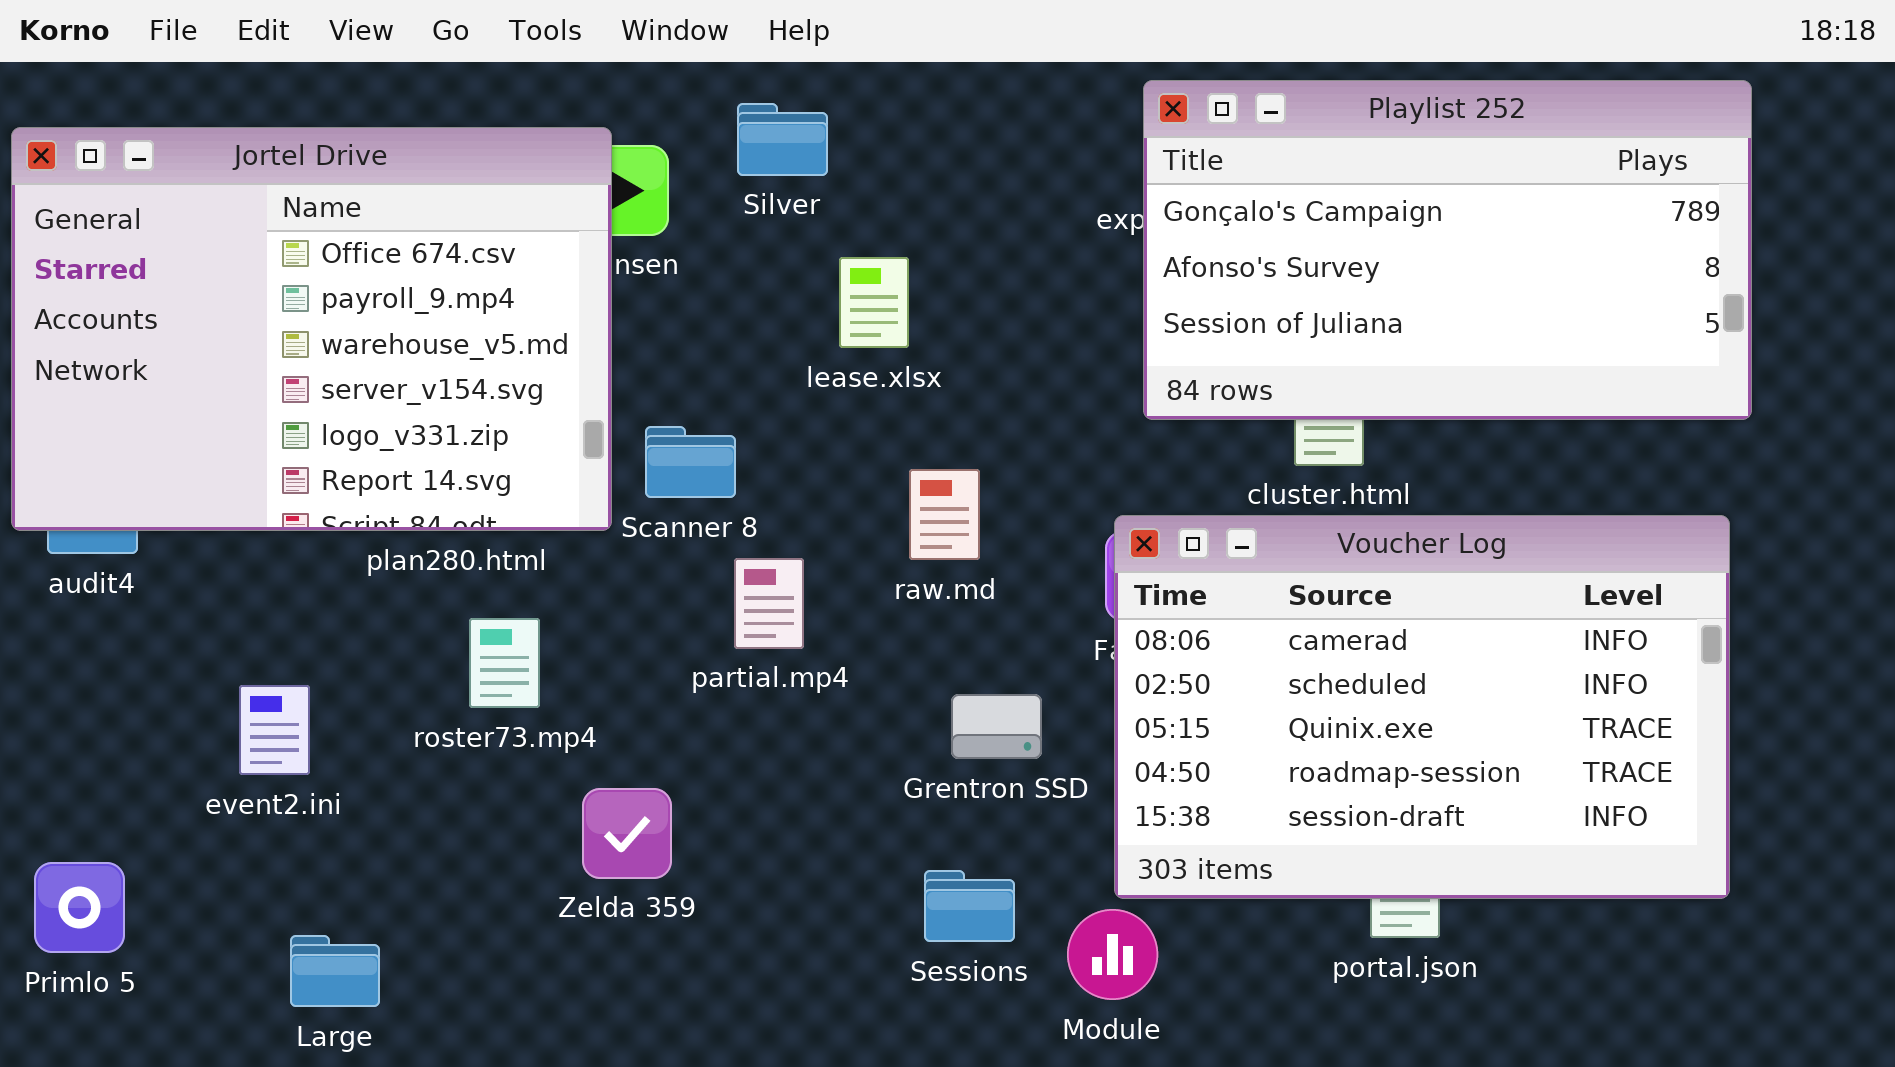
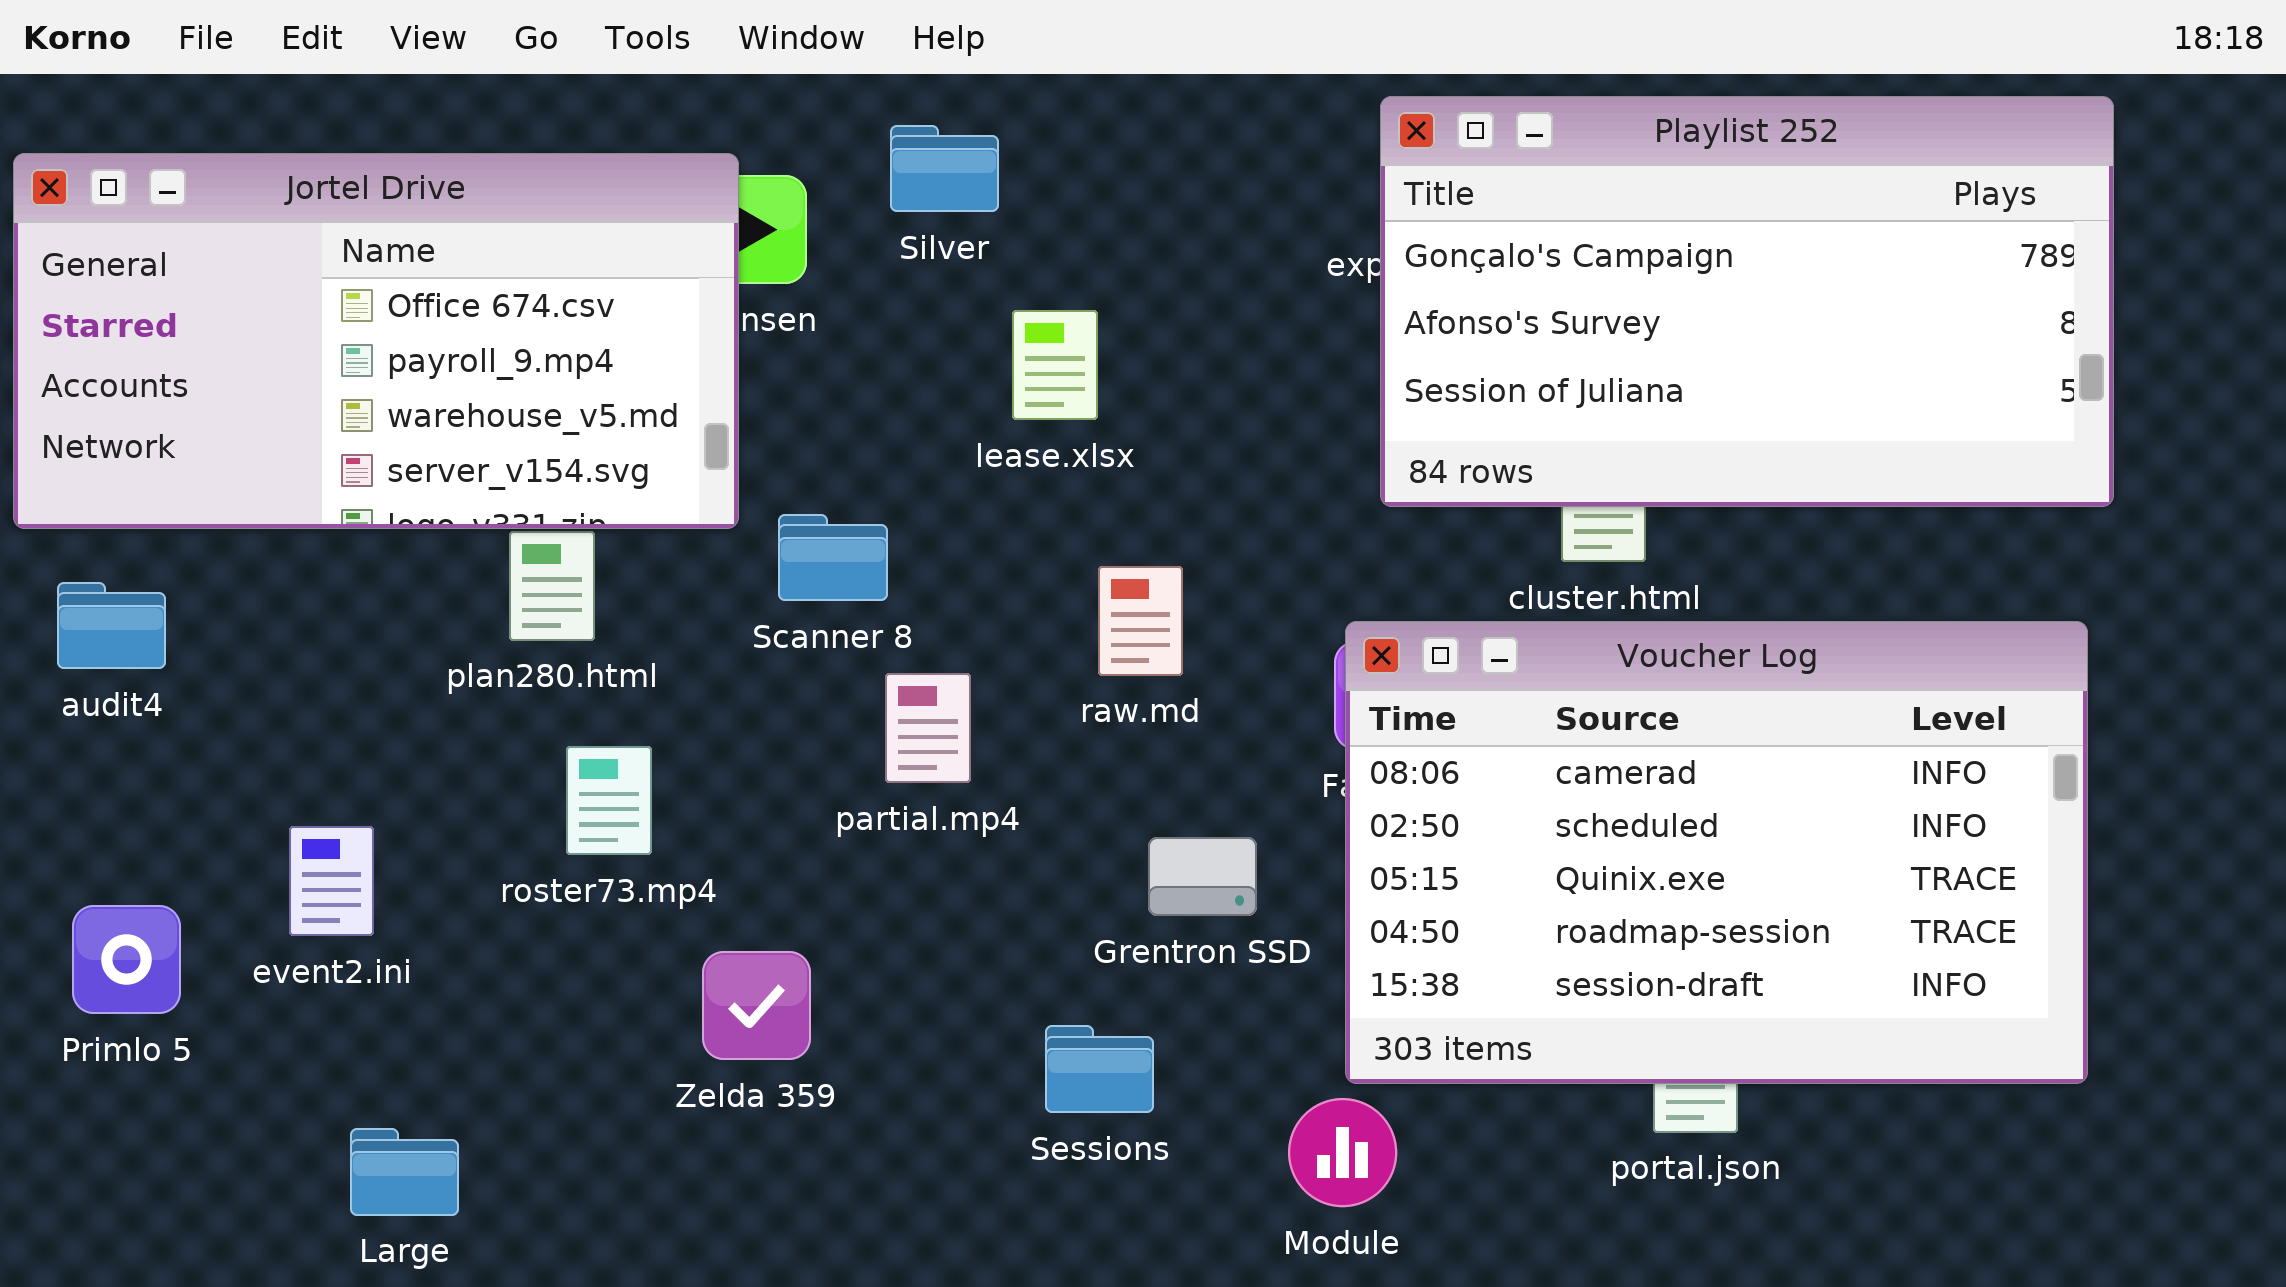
Jortel Drive: [11,127,612,531] -> [13,153,739,529], resized
Primlo 5: [34,862,125,953] -> [72,905,181,1014], moved
Sessions: [924,870,1015,942] -> [1045,1025,1154,1113], moved

